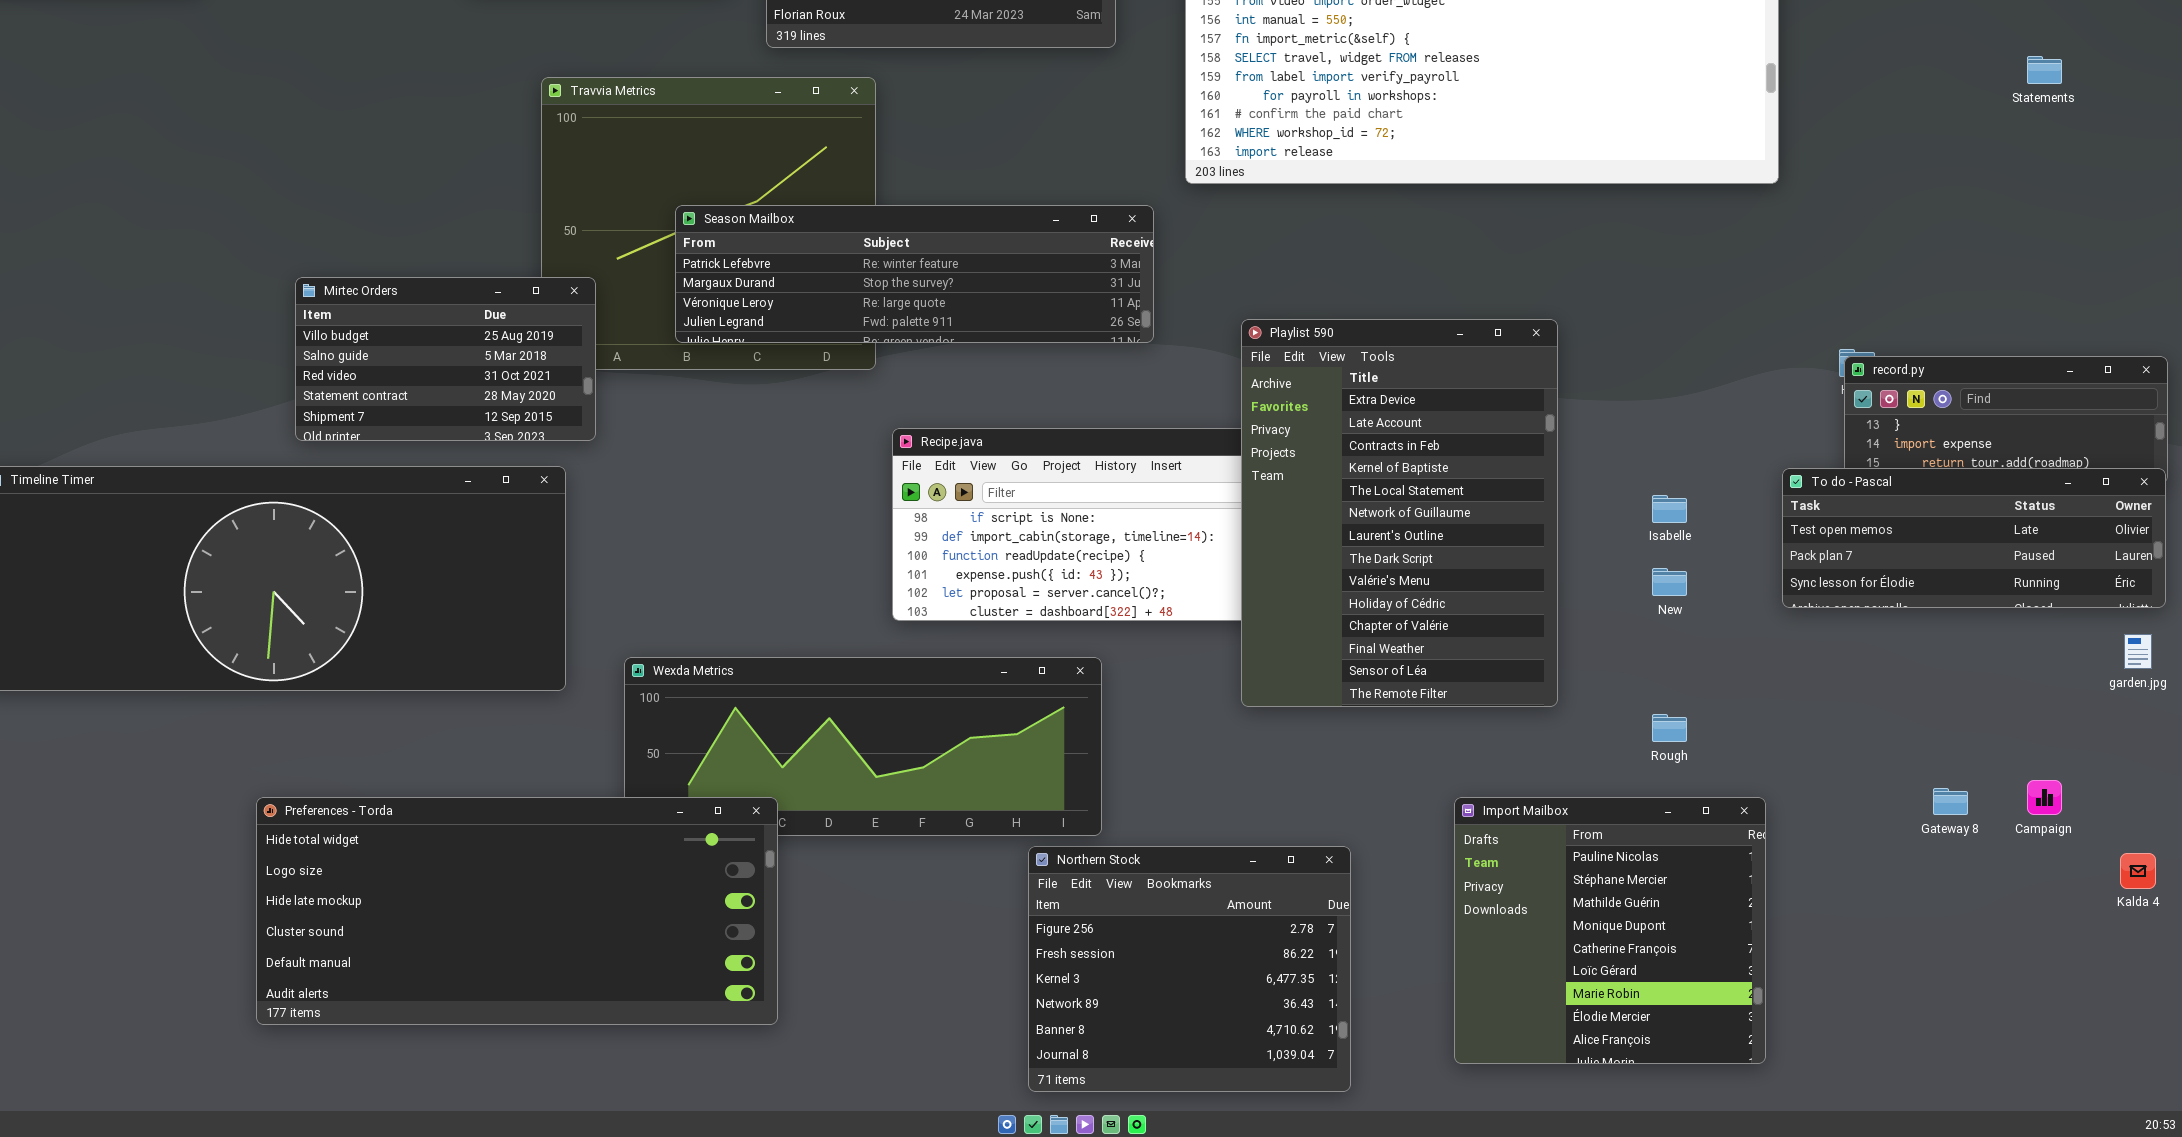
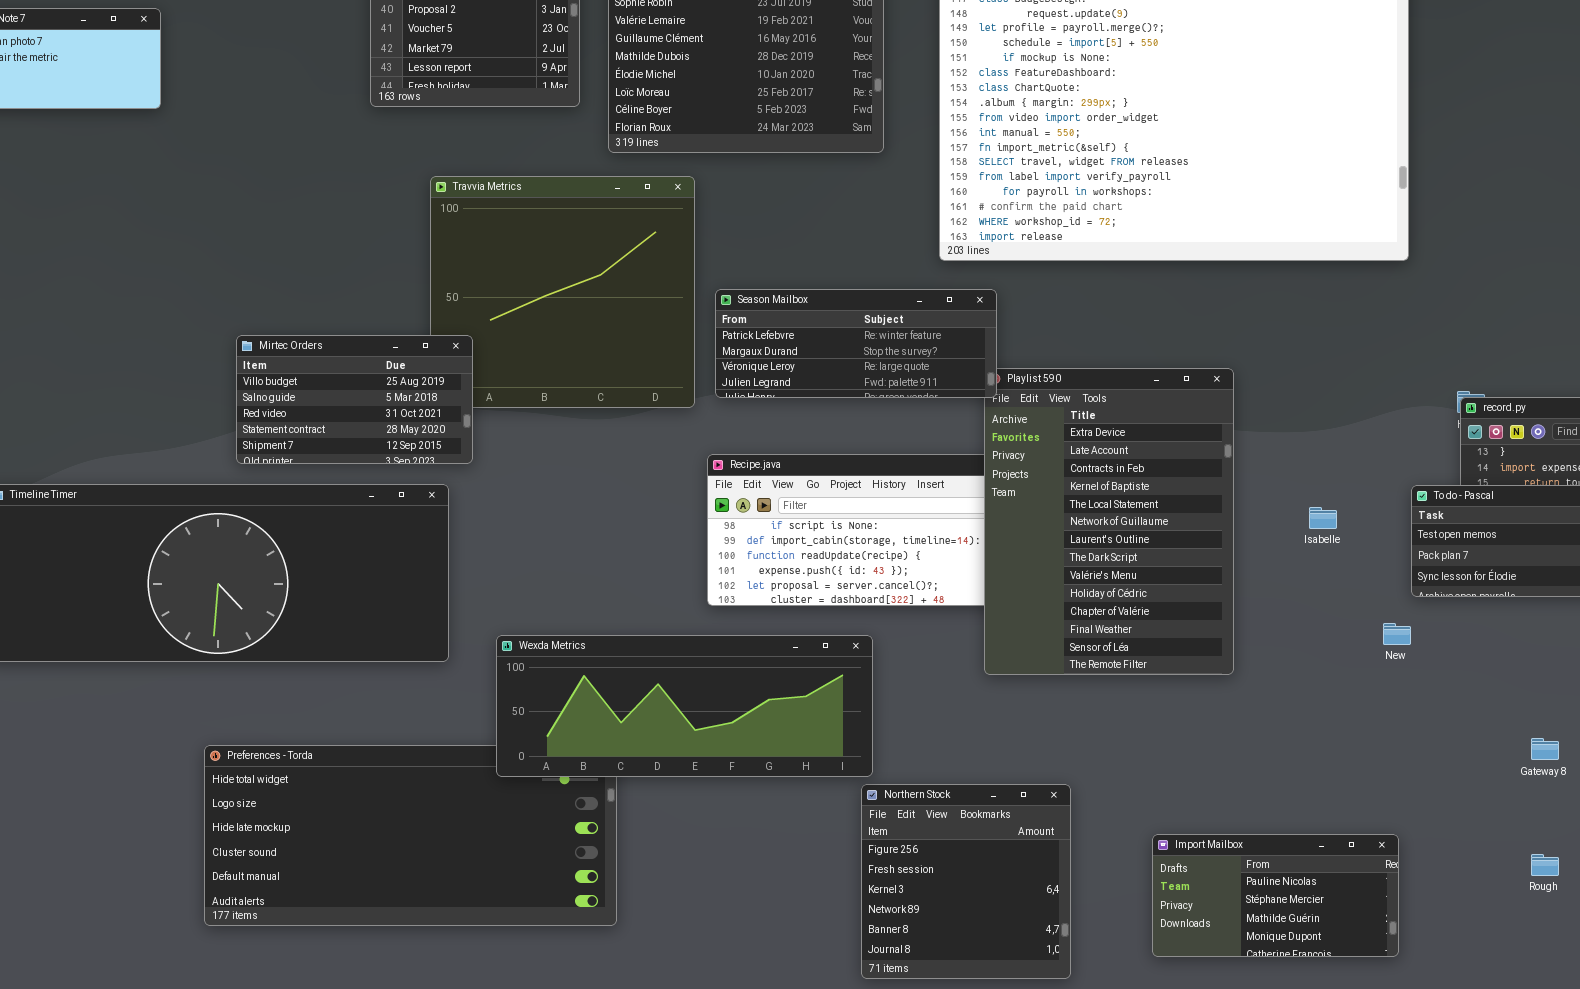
Season Mailbox: [675,205,1154,343] -> [715,289,997,398], moved, resized
New: [1652,568,1687,596] -> [1383,623,1411,645], moved
Wexda Metrics: [624,657,1102,836] -> [496,635,873,777], raised
Rough: [1652,714,1687,742] -> [1531,854,1559,876], moved
Import Mailbox: [1454,797,1766,1064] -> [1152,834,1399,957], resized
Northern Stock: [1028,846,1351,1092] -> [861,784,1071,979], resized

